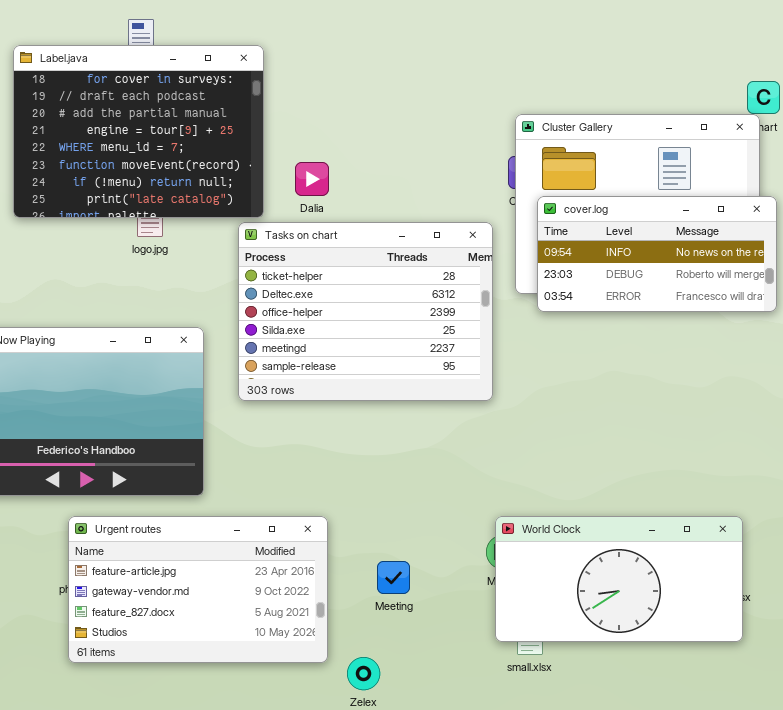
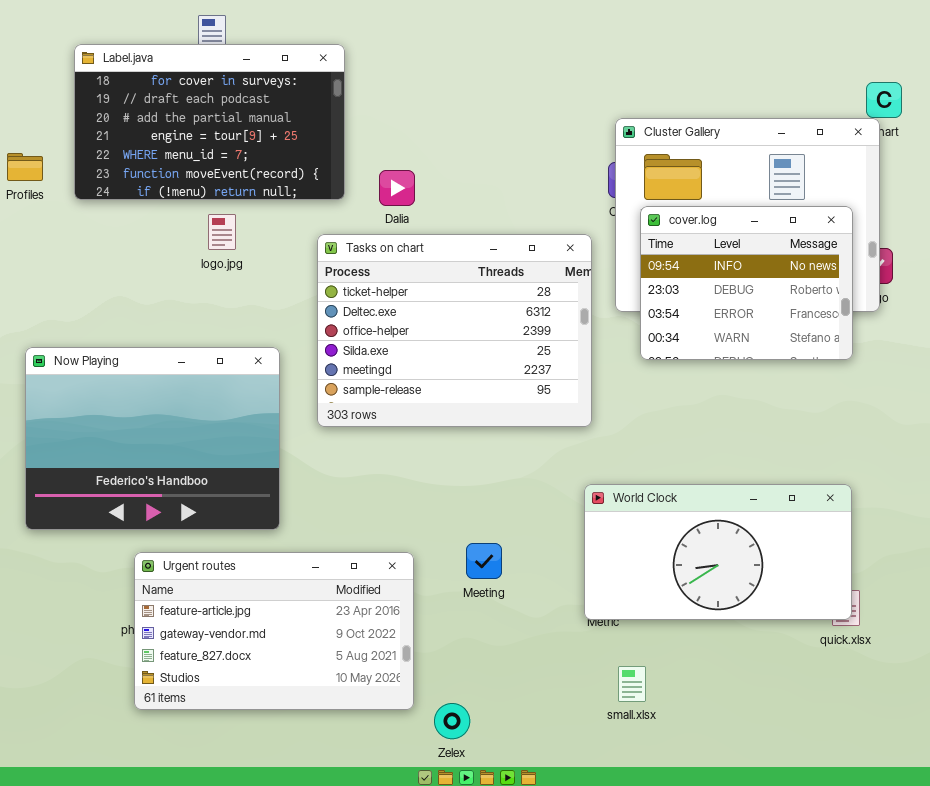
Label.java: [13,45,264,218] -> [74,44,345,200], resized
cover.log: [537,196,777,312] -> [640,206,853,360], resized
World Clock: [495,516,743,642] -> [584,484,852,620], moved
Meeting: [377,561,410,594] -> [466,543,502,579], moved

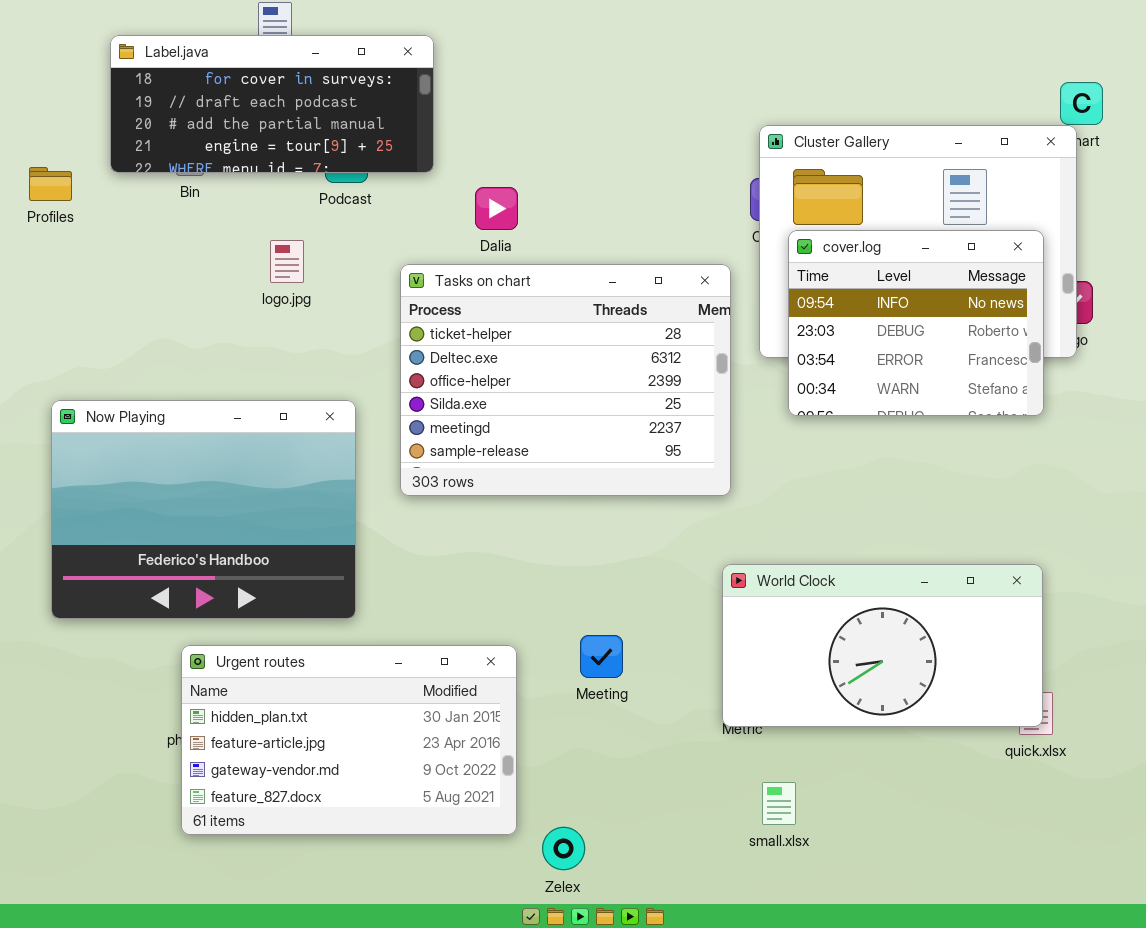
Label.java: [74,44,345,200] -> [110,35,434,173], resized
Urgent routes: [134,552,414,710] -> [181,645,517,835], scrolled up 1 row

